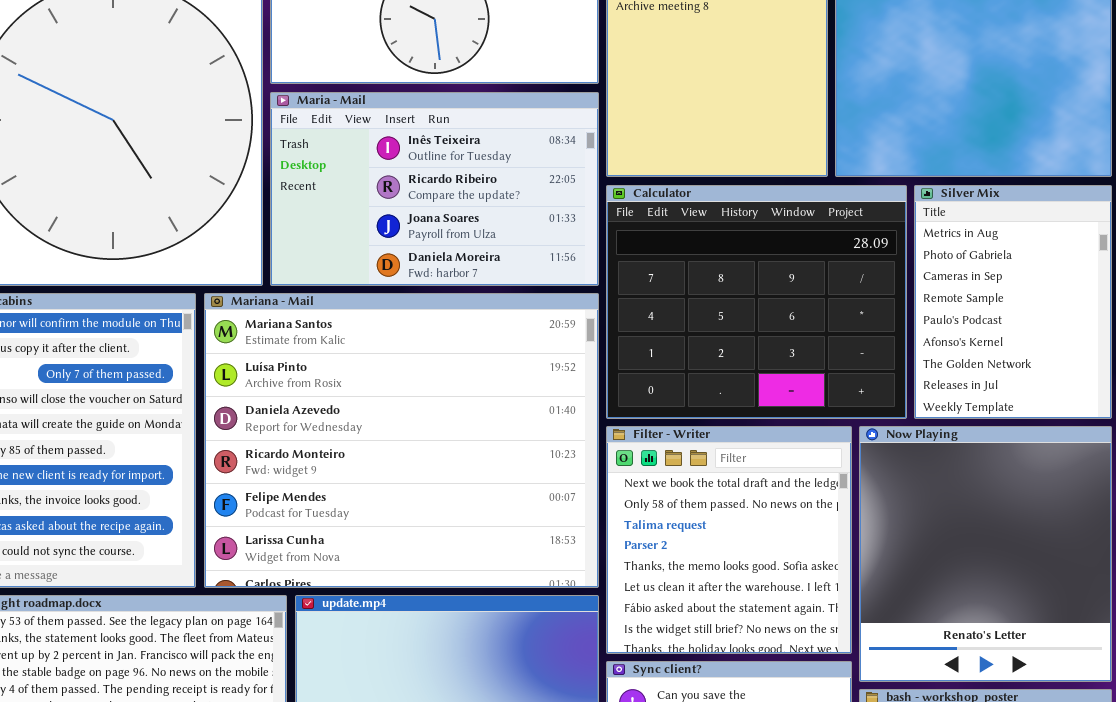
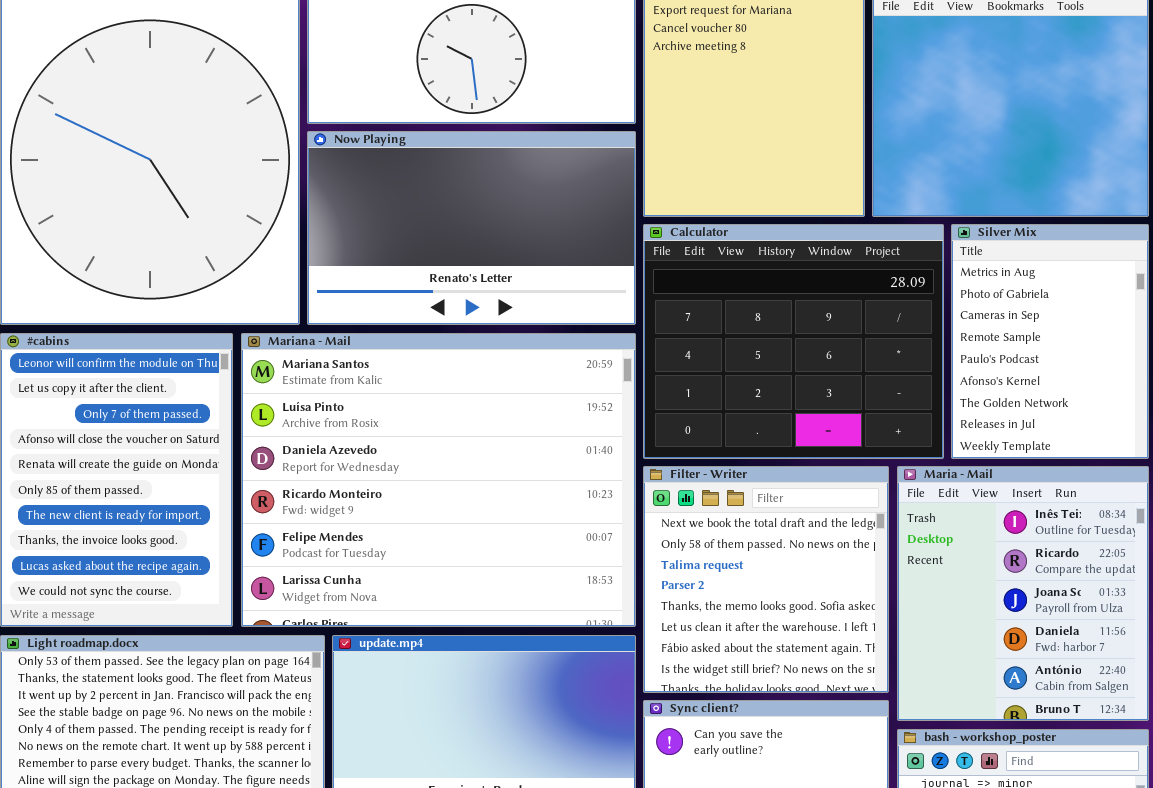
Maria - Mail: [270,92,599,286] -> [897,466,1149,721], moved, resized
Now Playing: [859,426,1112,682] -> [307,131,636,325], moved, resized

